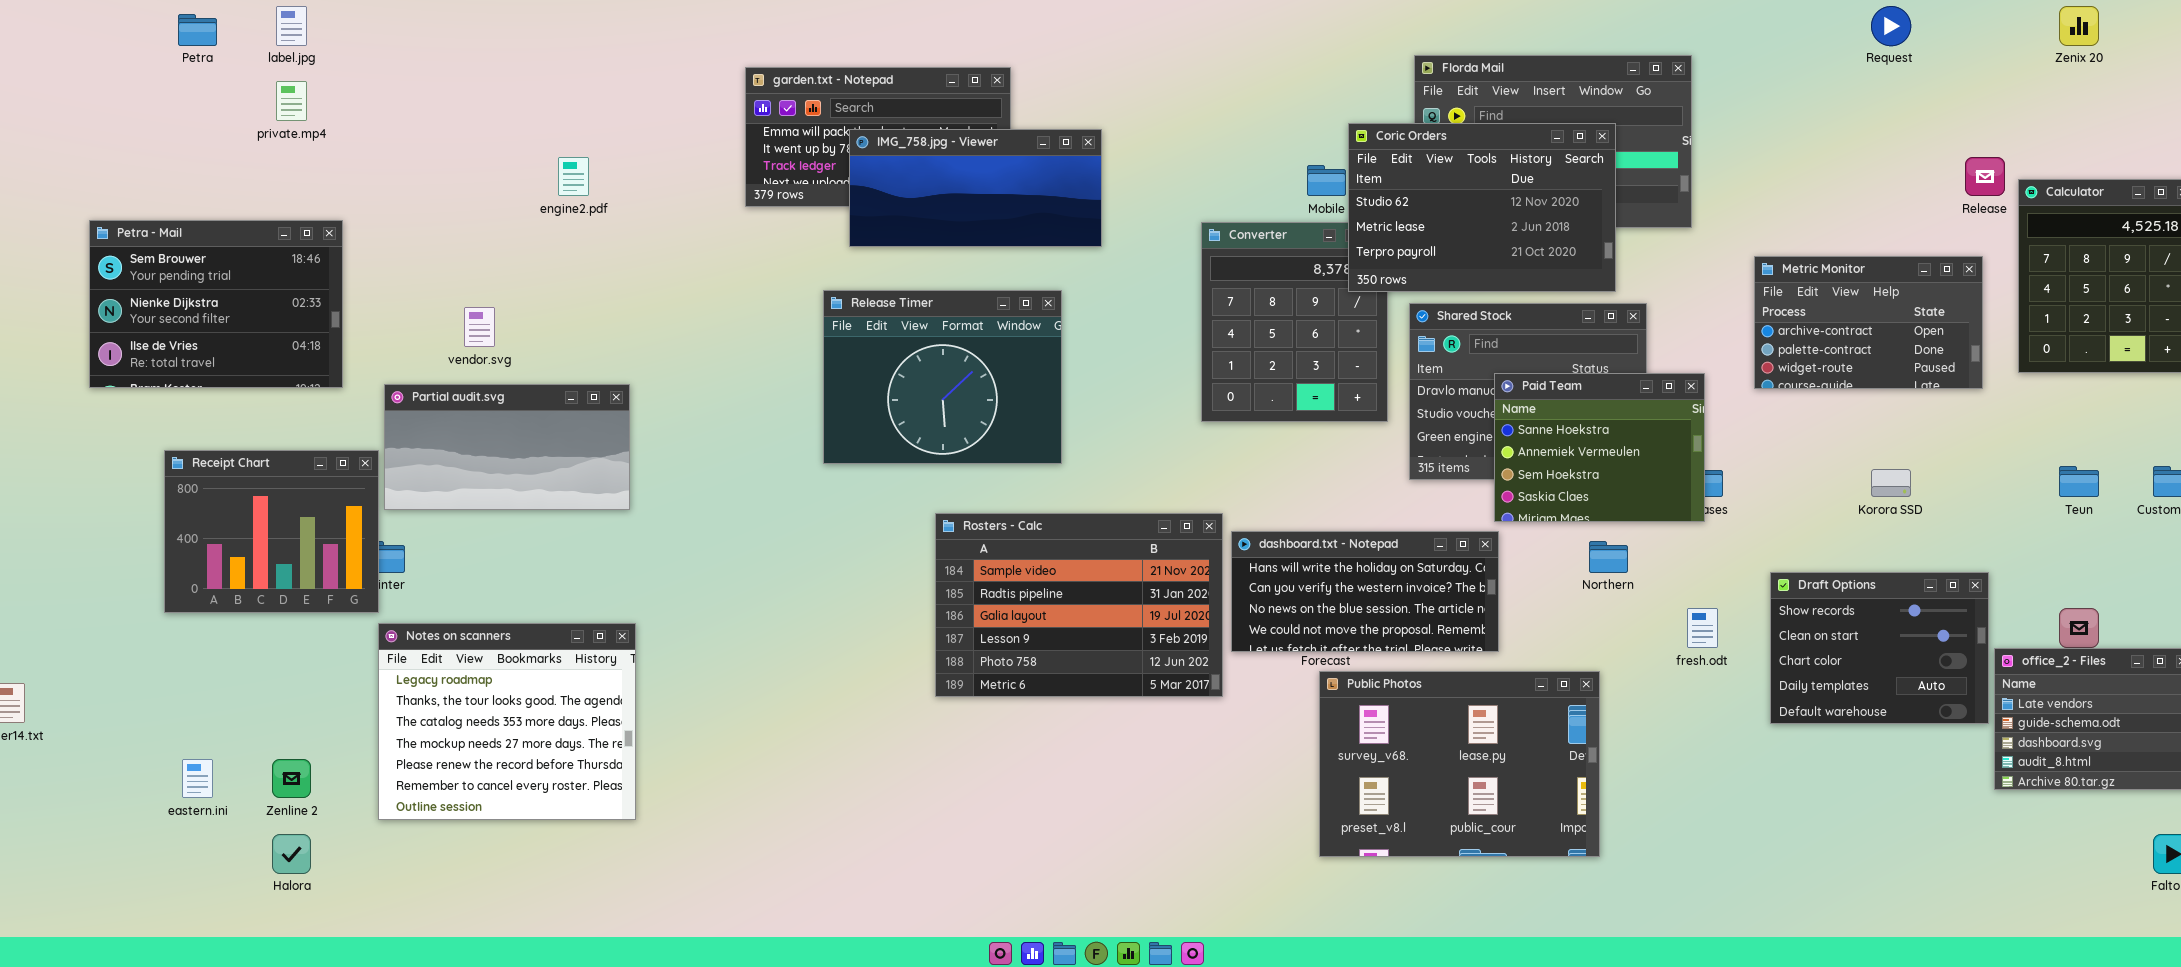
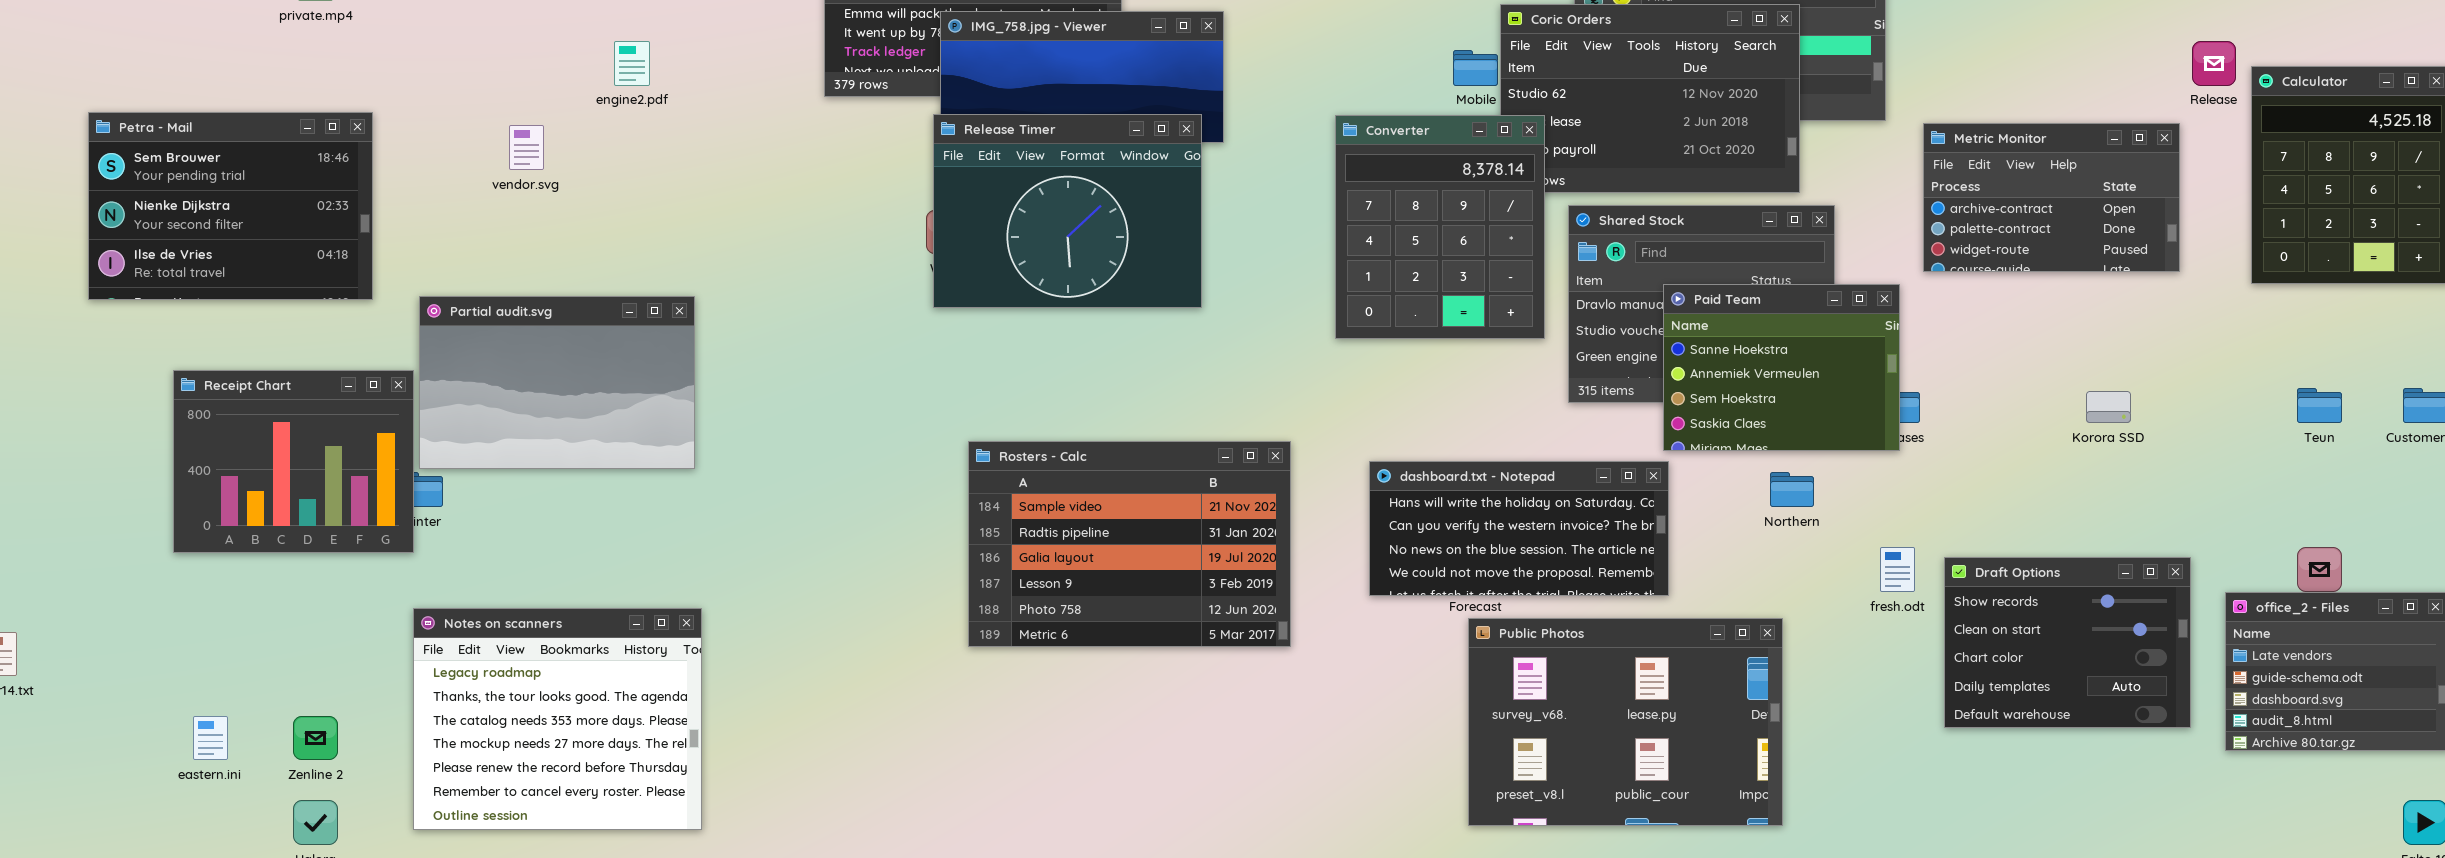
Converter: [1201,222,1388,422] -> [1335,115,1545,339], raised
Metric Monitor: [1754,256,1983,389] -> [1923,123,2180,272], moved
Release Timer: [823,290,1062,464] -> [933,114,1202,308], moved
vendor.svg: [464,307,495,347] -> [509,125,544,170], moved
Partial audit.svg: [384,384,630,510] -> [419,296,695,469], resized
Rosters - Calc: [935,513,1223,697] -> [968,441,1291,647], moved
Draft Options: [1770,572,1989,724] -> [1944,557,2191,728], moved
Notes on scanners: [378,623,636,820] -> [413,608,702,830], moved

